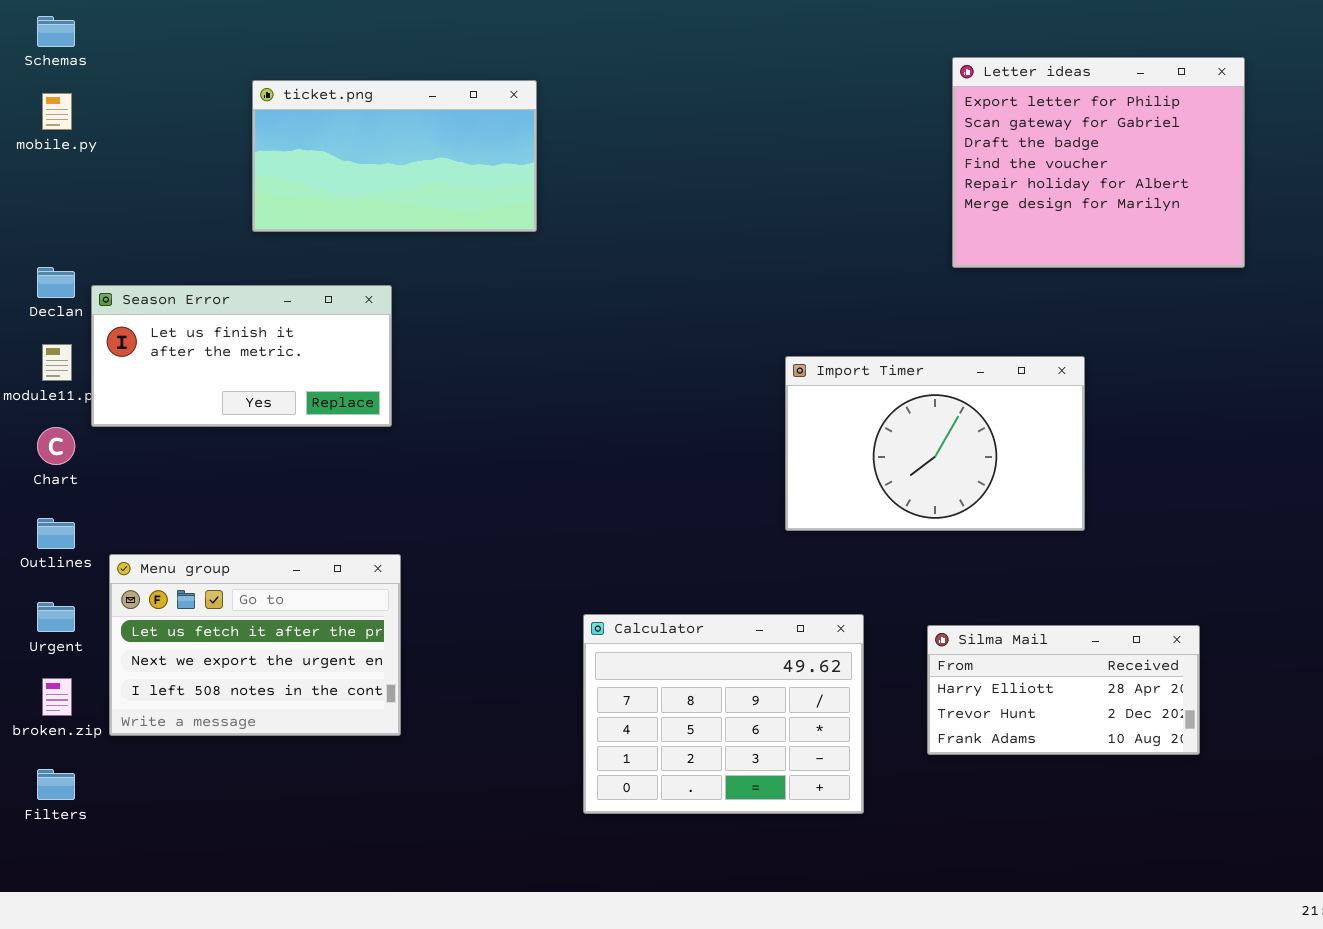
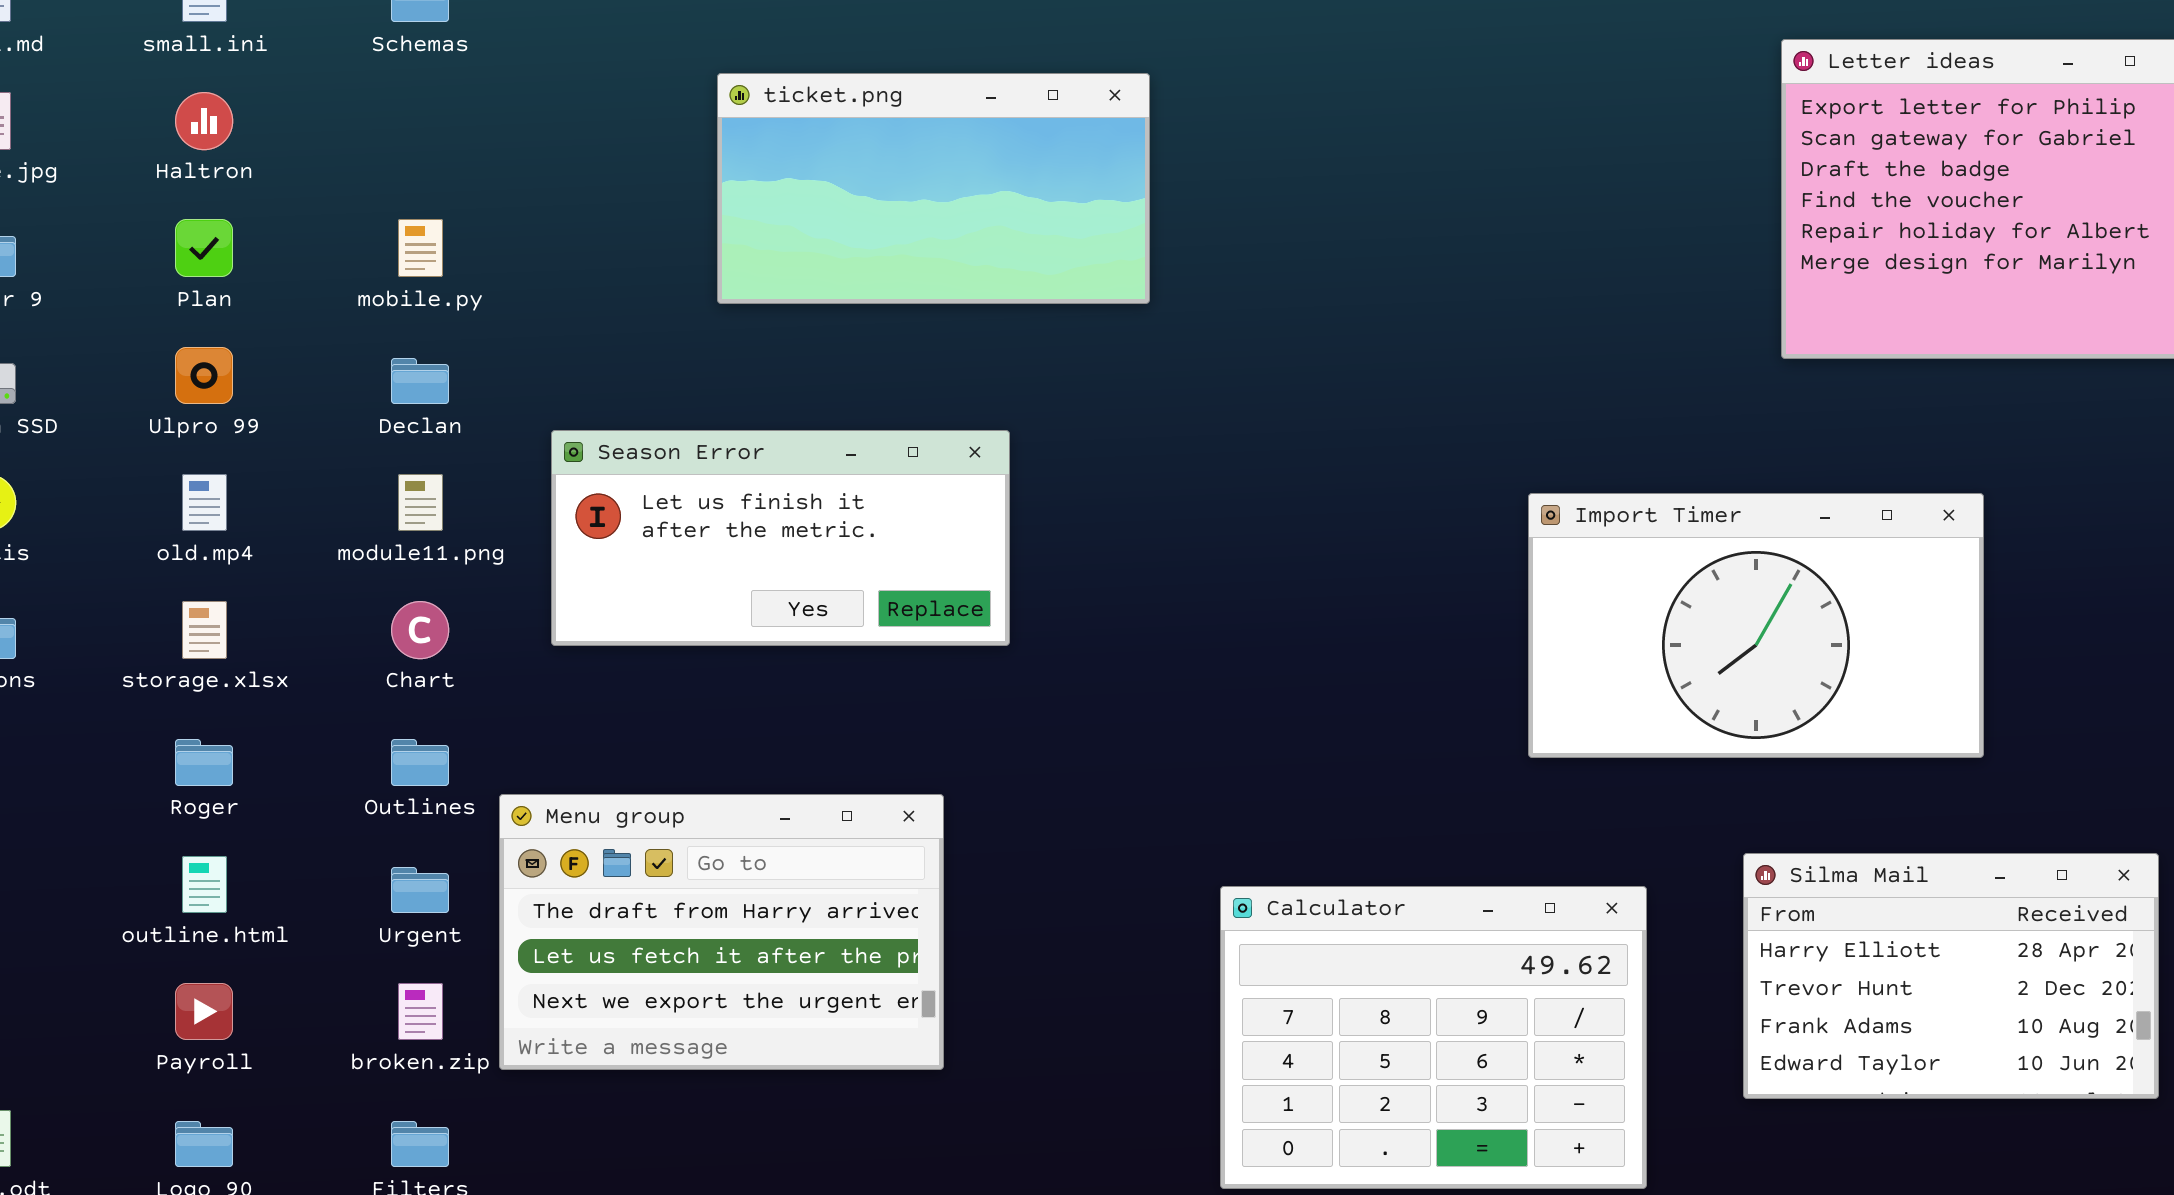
mobile.py: [42,93,72,130] -> [398,219,443,277], moved
Season Error: [91,285,392,427] -> [551,430,1010,646], moved
Menu group: [109,554,401,736] -> [499,794,944,1070], scrolled up 1 row
Silma Mail: [927,625,1200,755] -> [1743,853,2159,1099], resized

